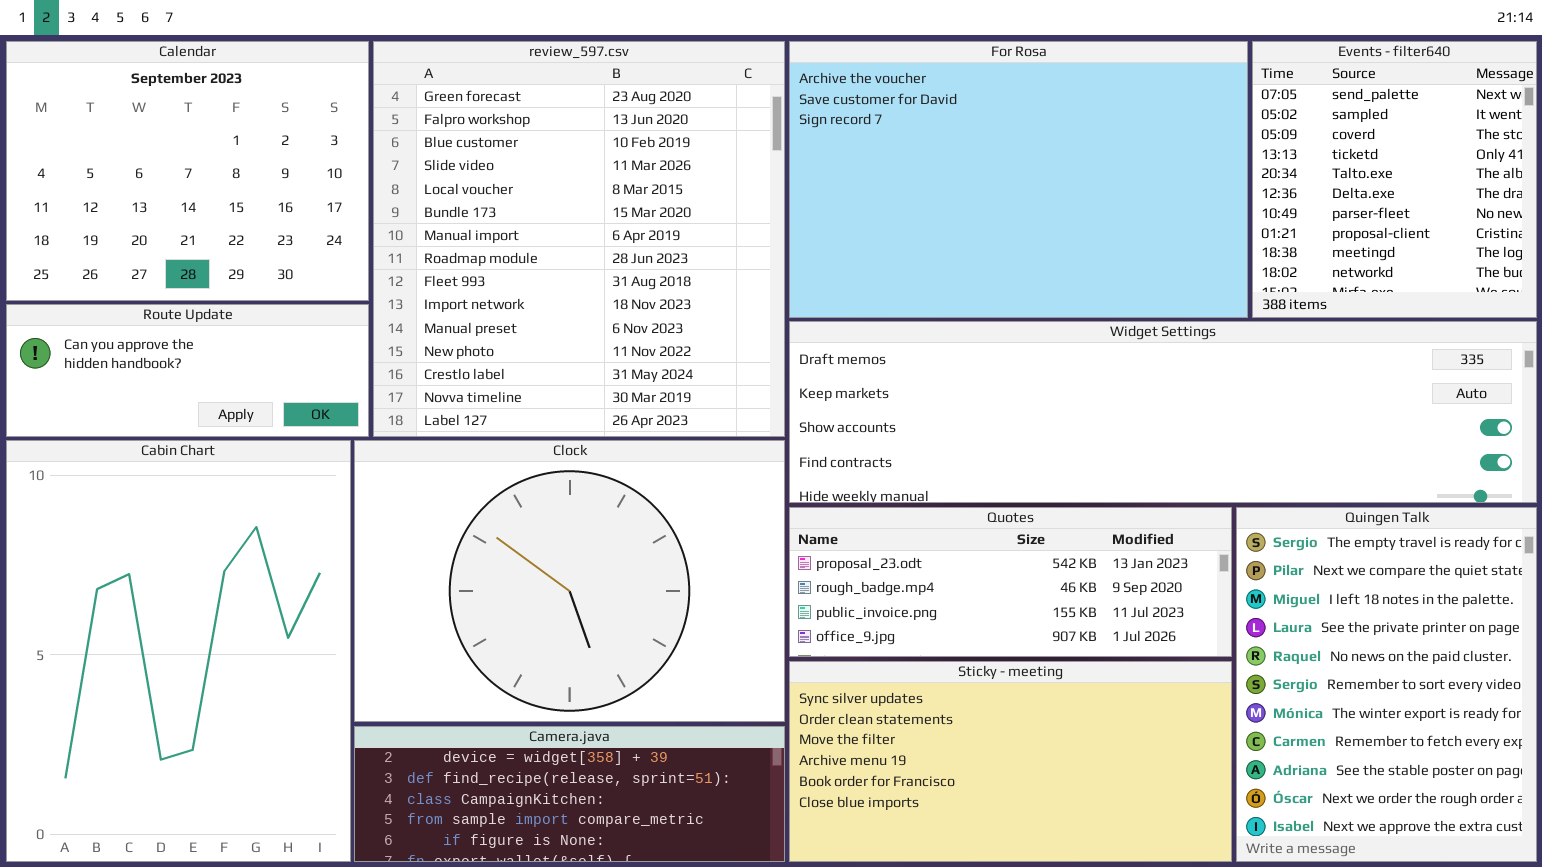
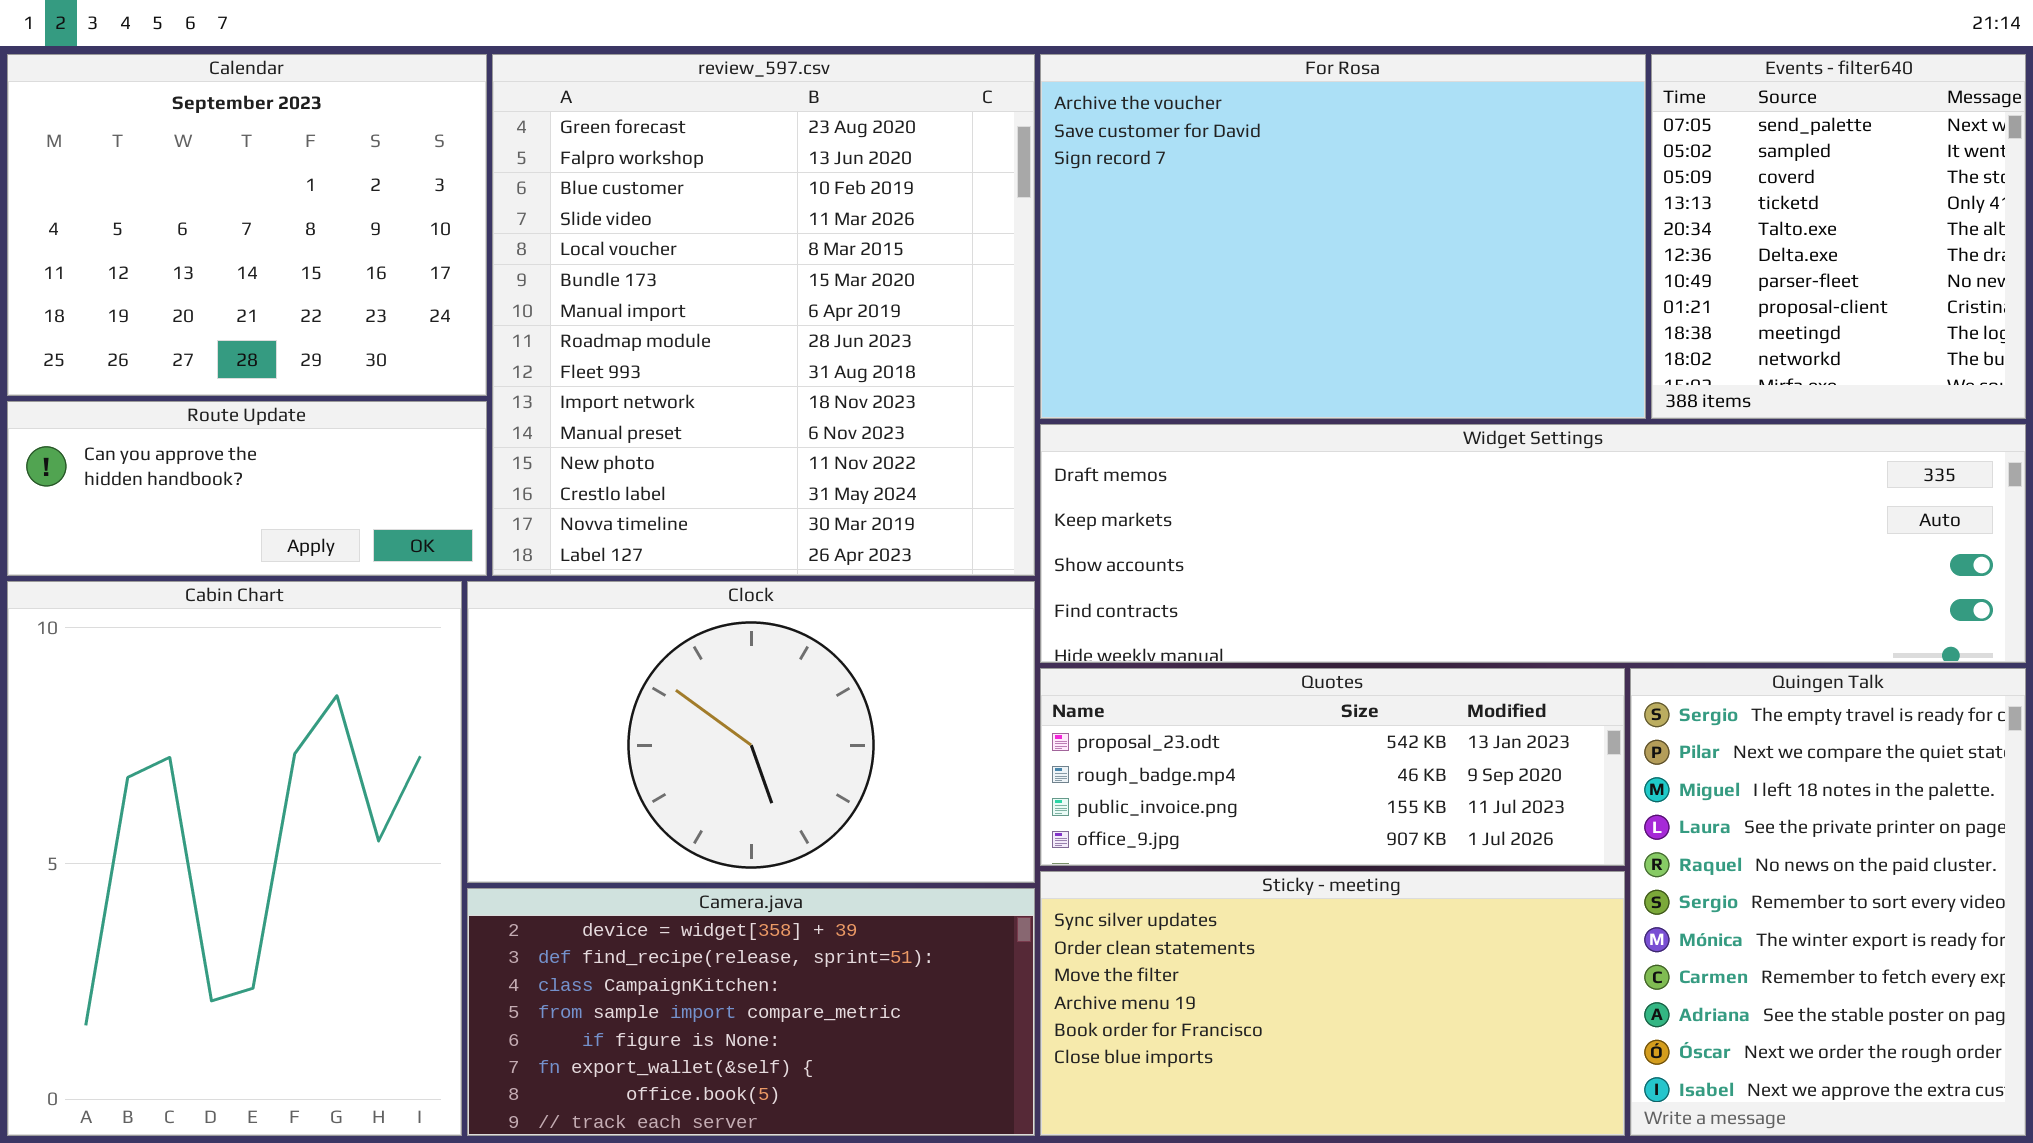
Clock: [354,440,785,722] -> [467,581,1035,883], resized
Camera.java: [354,726,785,862] -> [467,888,1035,1136], resized

